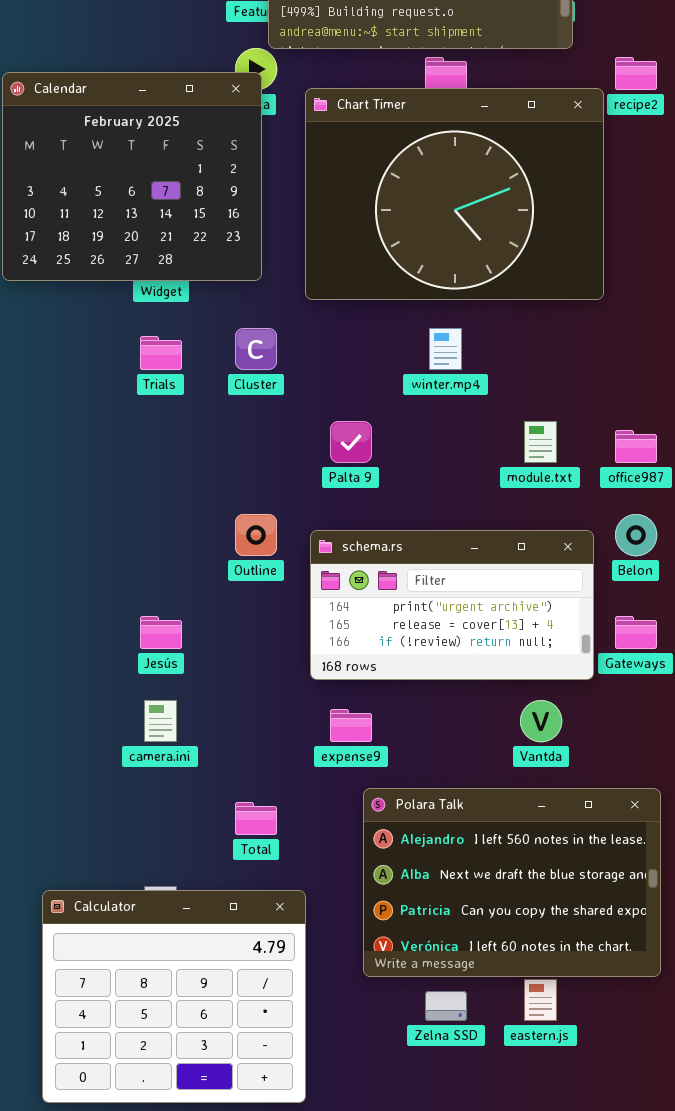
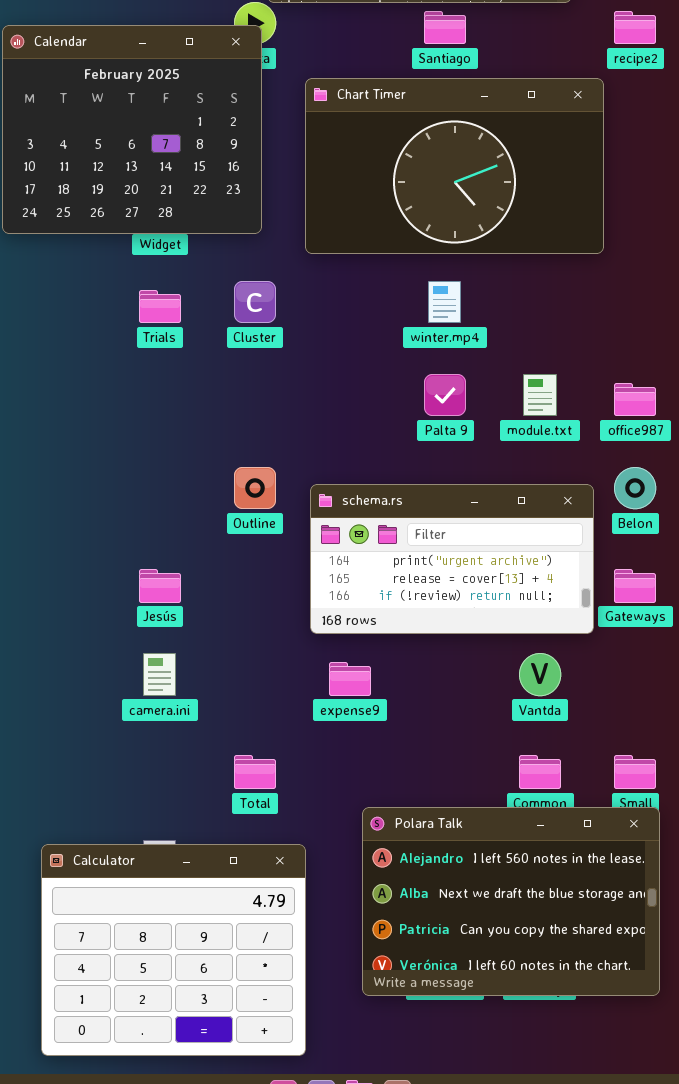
Chart Timer: [305,88,604,300] -> [305,78,604,254], resized
Palta 9: [330,421,372,463] -> [424,374,466,416], moved
Polara Talk: [363,788,661,977] -> [362,807,660,996], moved

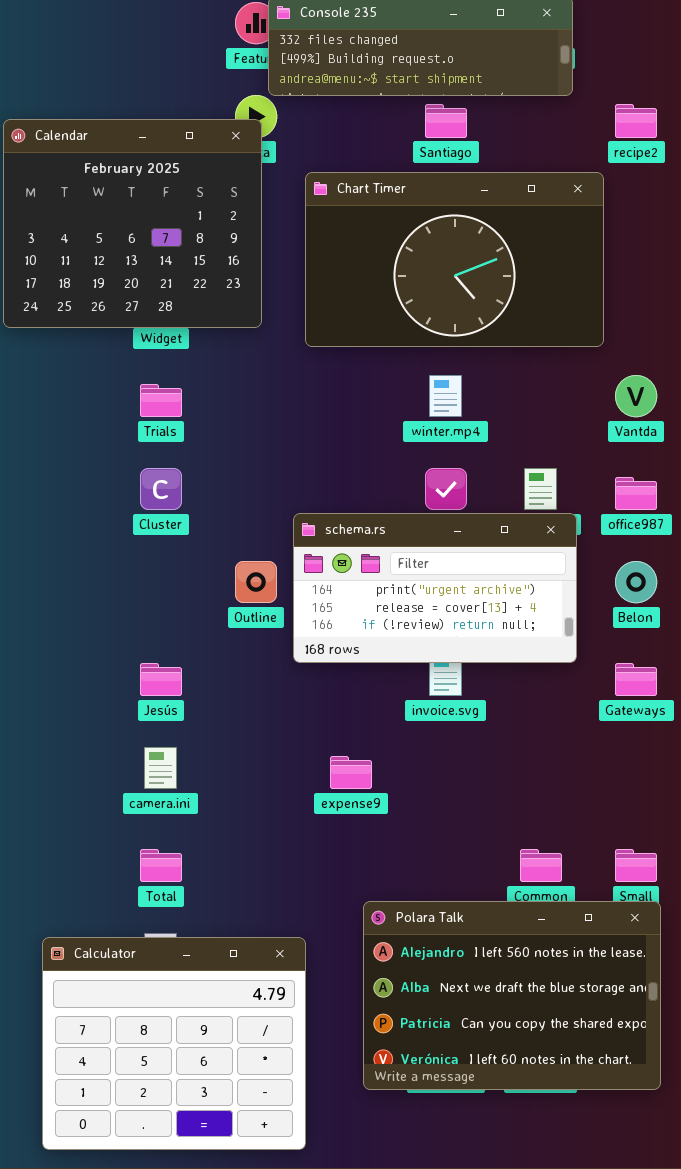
Cluster: [234,281,276,323] -> [140,468,182,510], moved
schema.rs: [310,484,594,634] -> [293,513,577,663], moved
Vantda: [519,653,561,696] -> [615,375,657,417], moved
Total: [234,755,276,789] -> [140,849,182,882], moved

